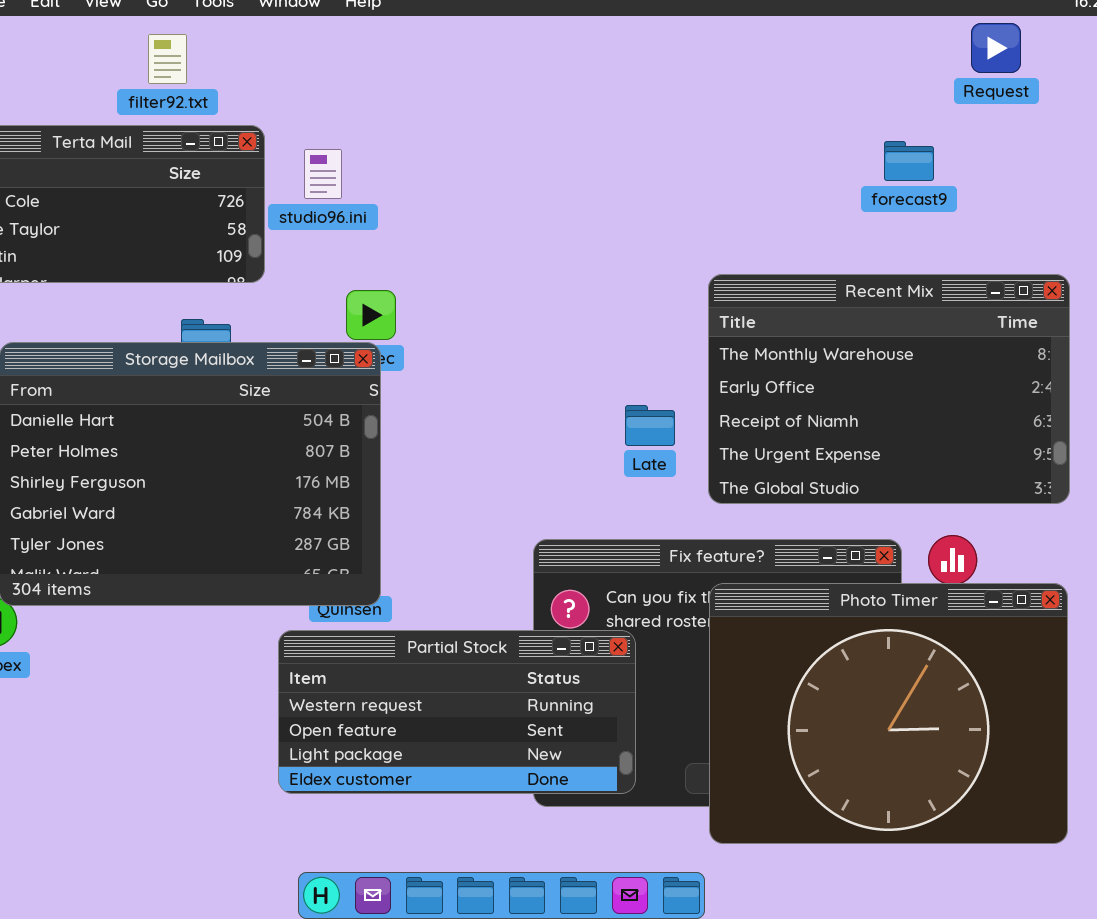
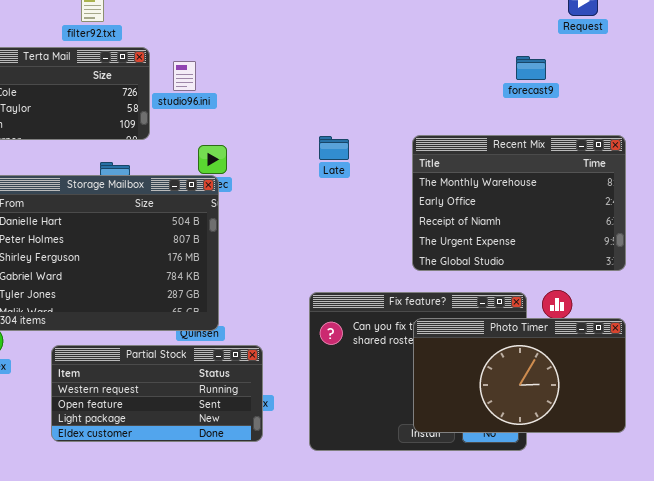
Late: [625,405,675,446] -> [319,136,349,160], moved
Photo Timer: [709,583,1068,844] -> [413,318,626,433], resized
Partial Stock: [278,630,636,794] -> [51,345,263,442], moved

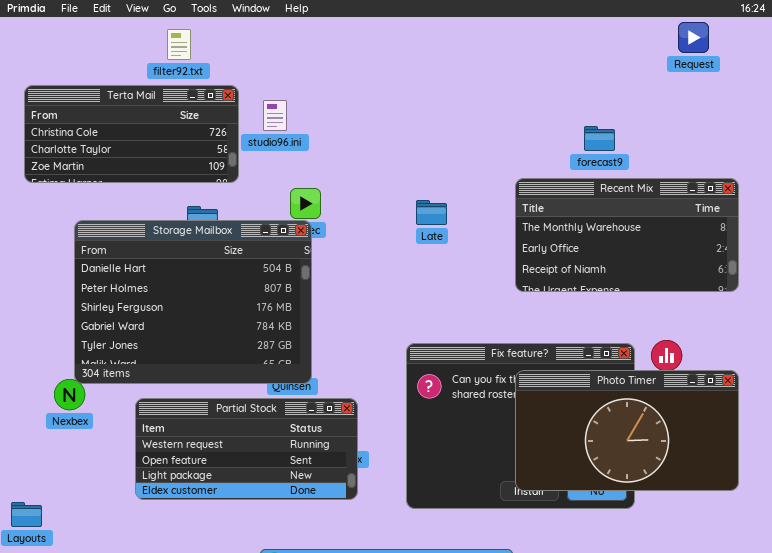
forecast9: [516,56,546,80] -> [584,126,615,151], moved
Recent Mix: [412,135,626,271] -> [515,178,739,292], resized
Late: [319,136,349,160] -> [416,200,447,225], moved

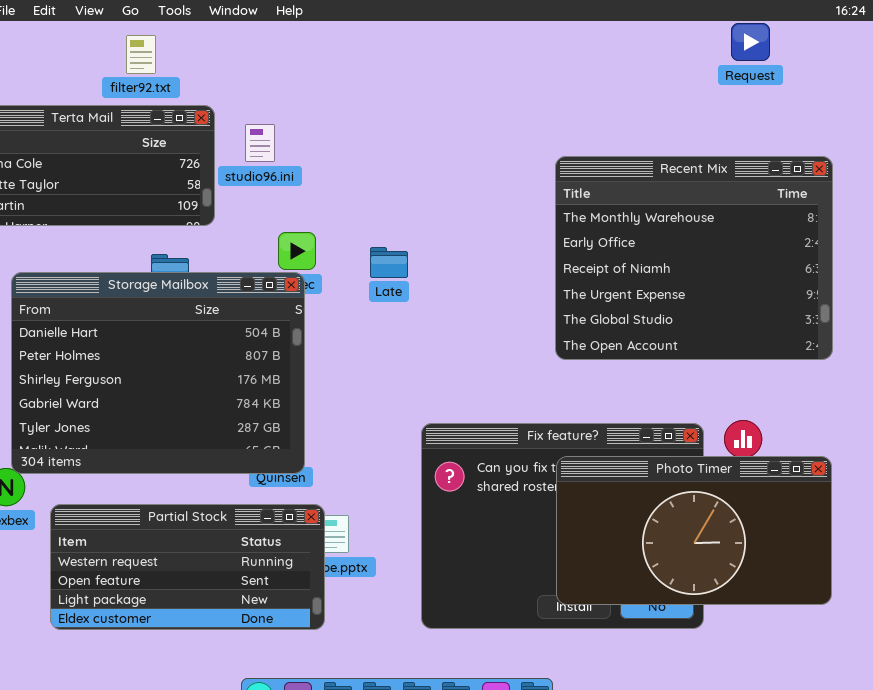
Request: [678,22,709,53] -> [731,23,770,61], moved
Recent Mix: [515,178,739,292] -> [555,156,833,360], resized
Late: [416,200,447,225] -> [370,247,408,278], moved
Partial Stock: [135,398,358,500] -> [50,504,325,630], moved

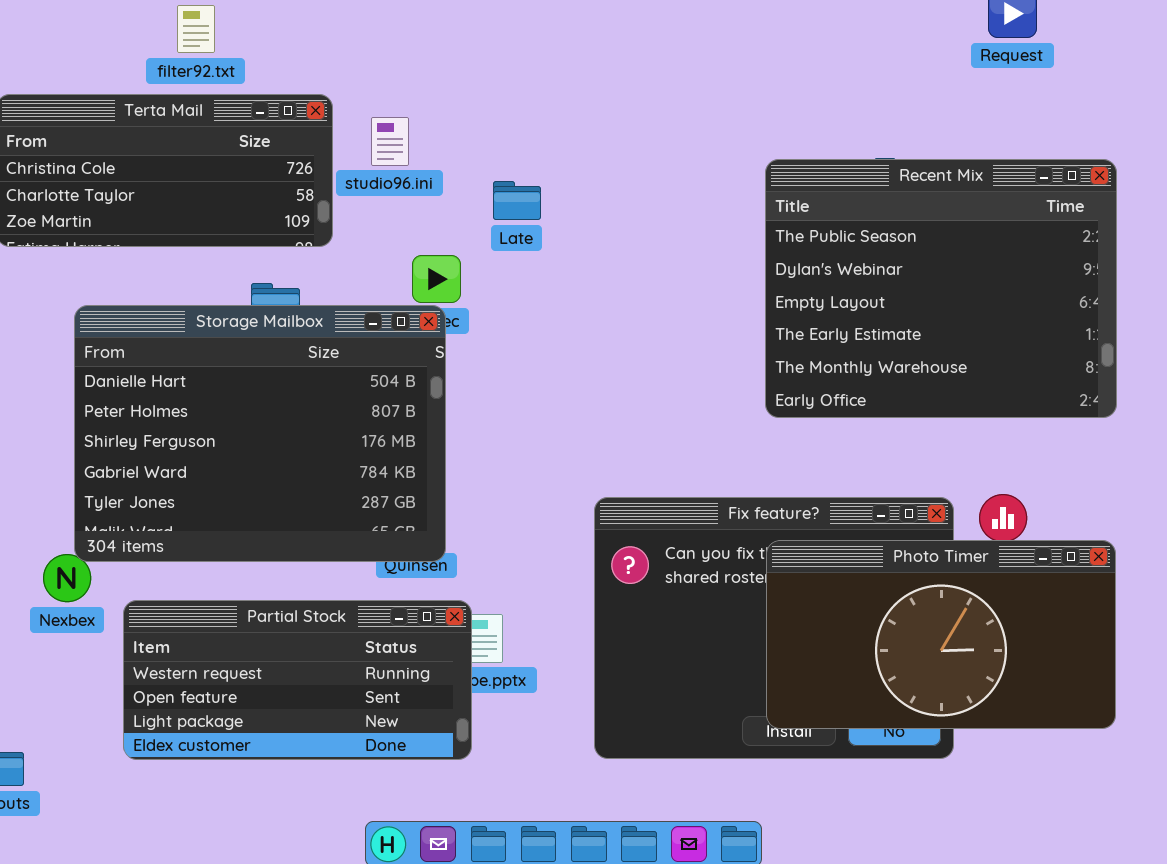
filter92.txt: [126,35,156,74] -> [177,5,215,53], moved
Recent Mix: [555,156,833,360] -> [765,159,1117,418], scrolled up 4 rows
Late: [370,247,408,278] -> [493,181,541,220], moved

